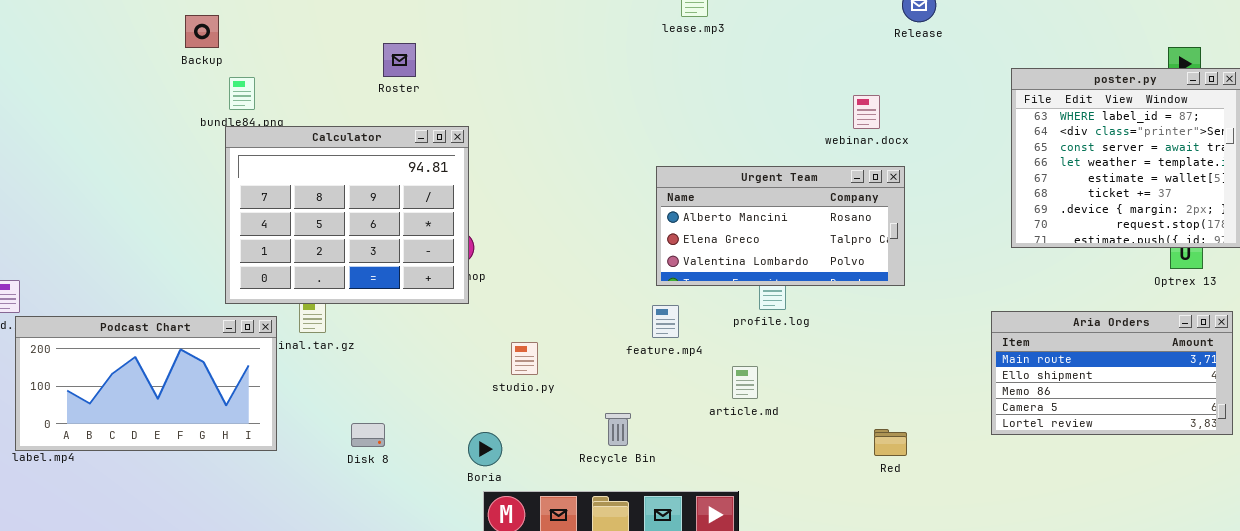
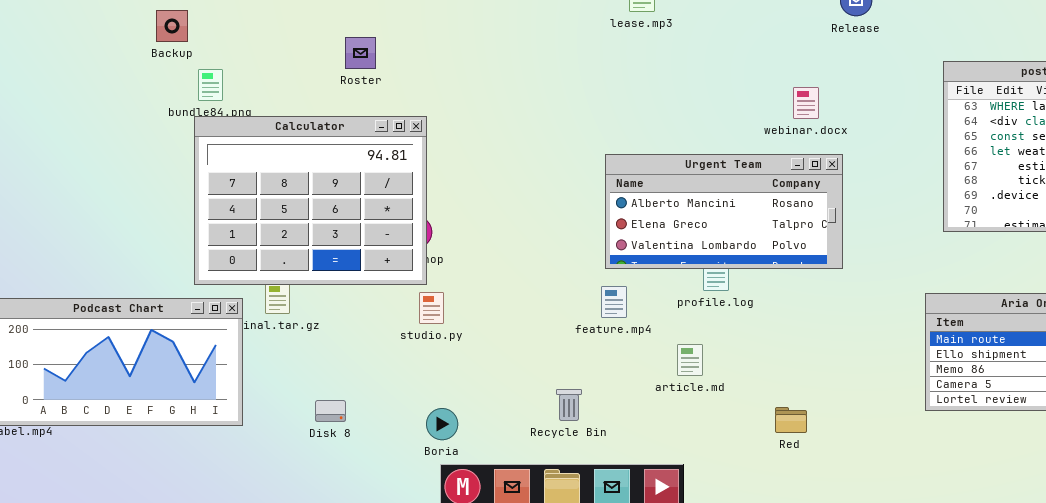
studio.py: [511,342,538,375] -> [419,292,444,324], moved
Red: [874,429,907,456] -> [775,407,807,433], moved

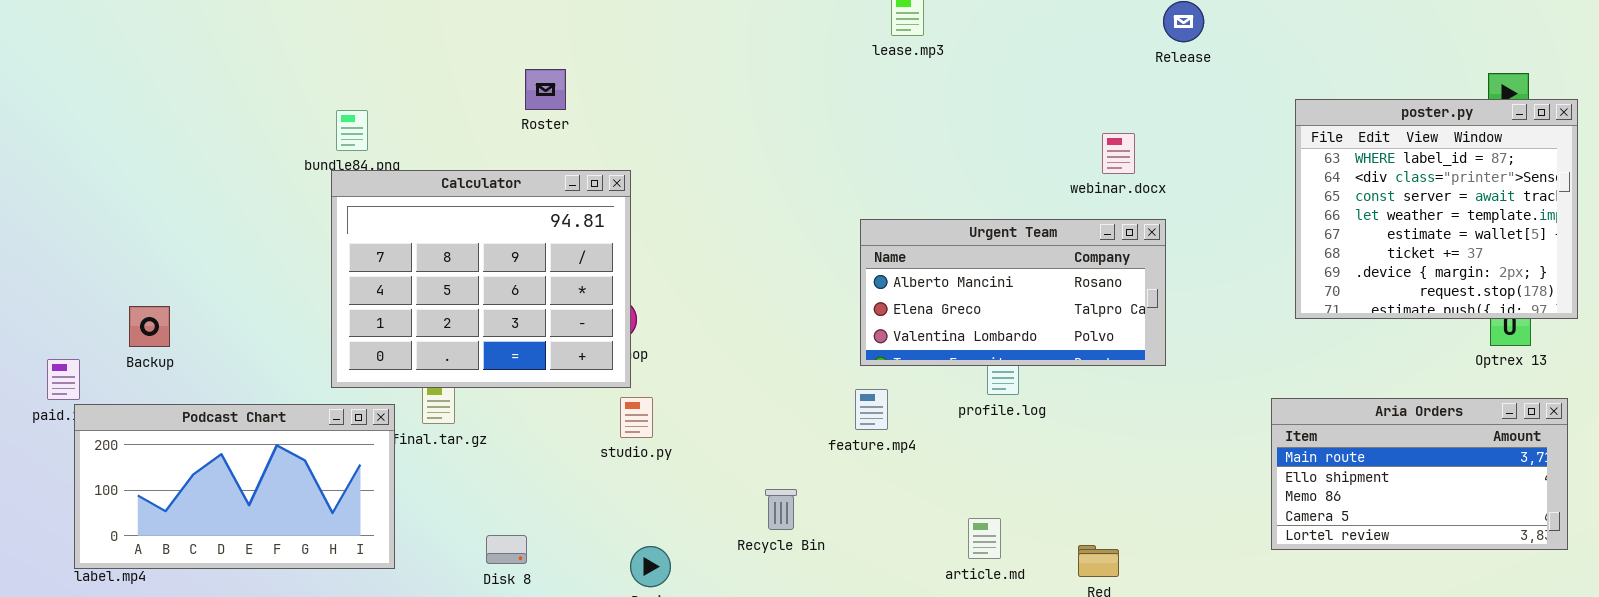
Backup: [156,10,188,42] -> [129,306,170,347], moved
article.md: [677,344,703,376] -> [968,518,1001,559], moved
Recycle Bin: [556,389,582,421] -> [765,489,797,530], moved

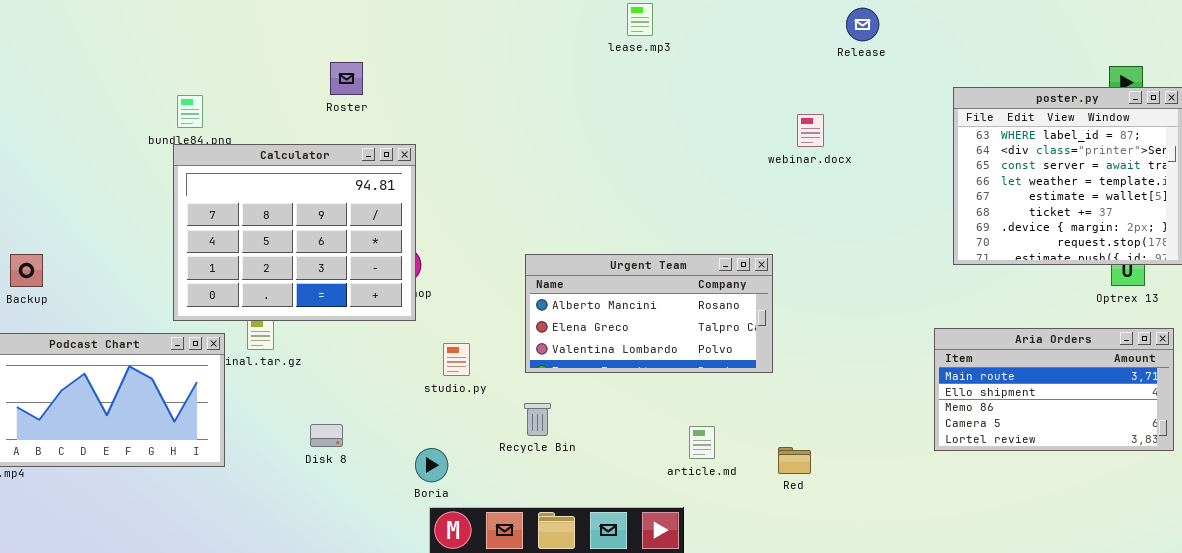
Urgent Team: [860,219,1166,366] -> [525,254,773,373], moved
studio.py: [620,397,653,438] -> [443,343,470,376], moved
Disk 8: [486,535,527,564] -> [310,424,343,447], moved

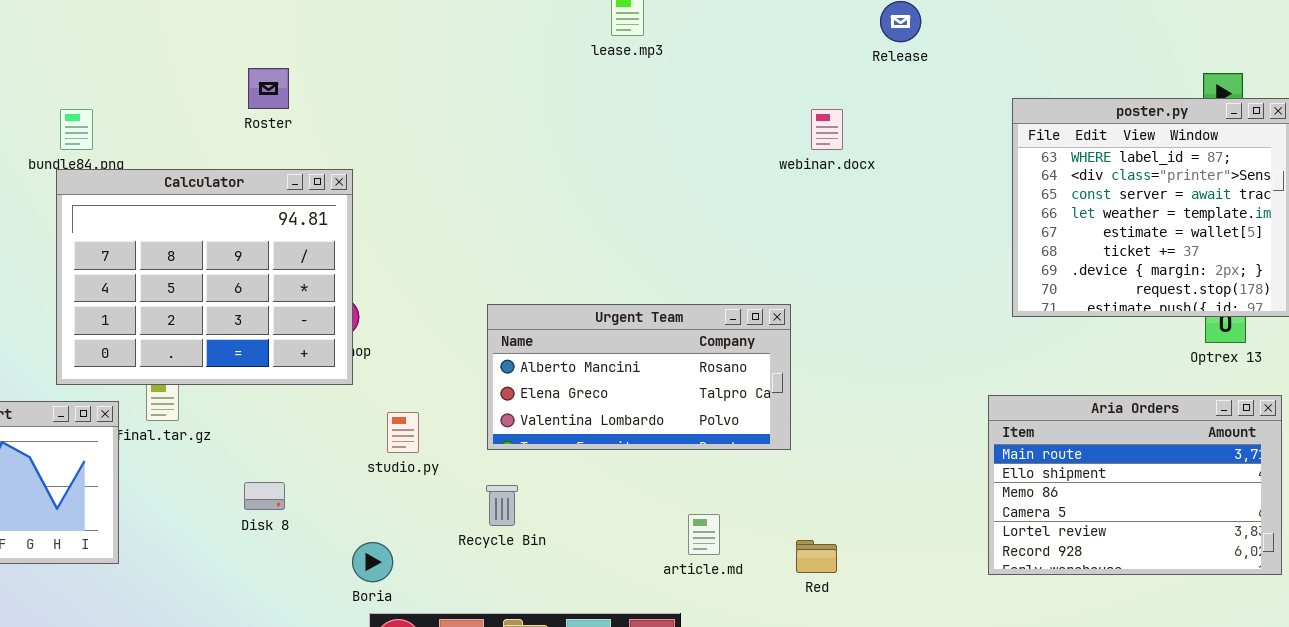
webinar.docx: [797,114,824,147] -> [811,109,843,150], moved
Aria Orders: [934,328,1174,451] -> [988,395,1282,575], resized
Disk 8: [310,424,343,447] -> [244,482,285,510], moved

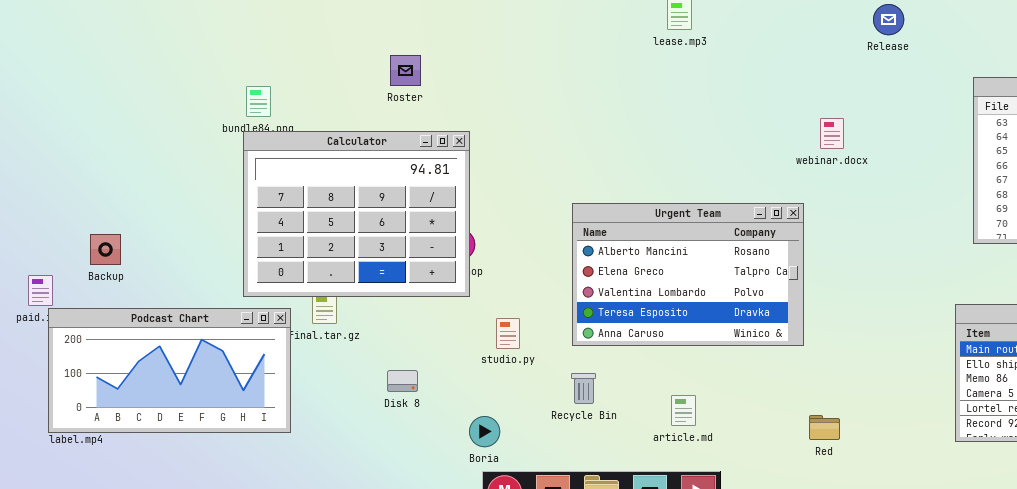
webinar.docx: [811,109,843,150] -> [820,118,844,149], moved
Urgent Team: [487,304,791,450] -> [572,203,804,346], resized
article.md: [688,514,720,555] -> [671,395,696,426], moved

